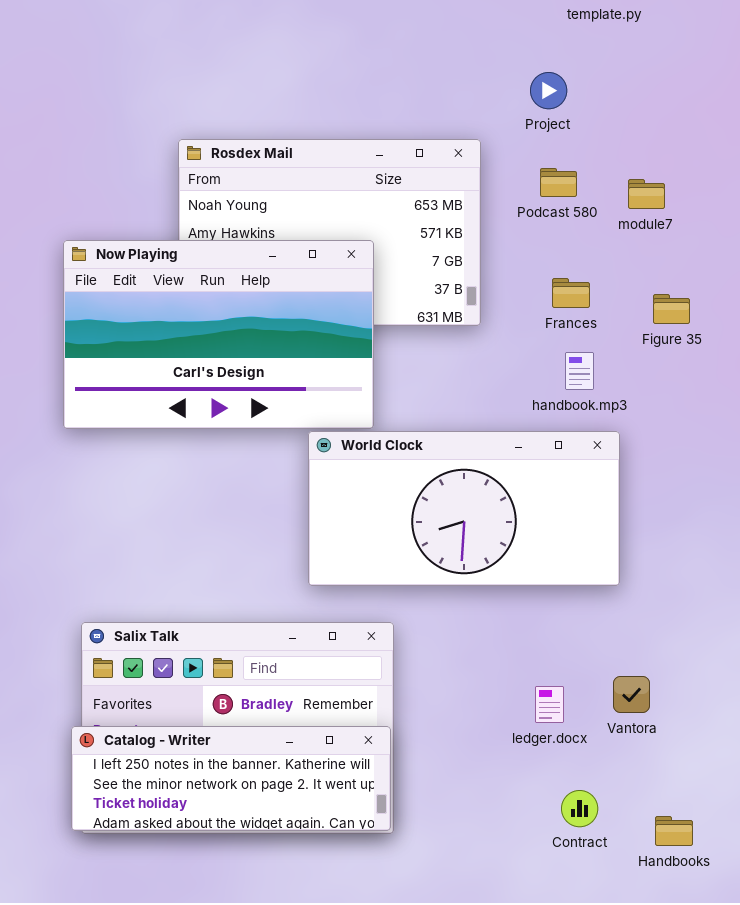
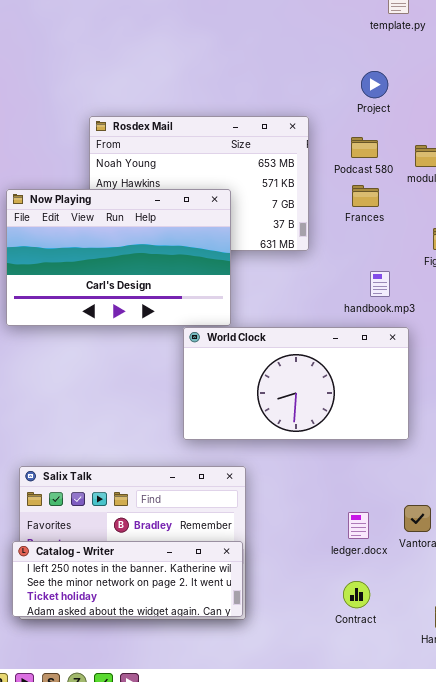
Project: [530,72,567,109] -> [361,71,388,98], moved
Frances: [552,278,590,308] -> [352,185,379,207], moved
Contract: [561,790,598,827] -> [343,581,370,608], moved

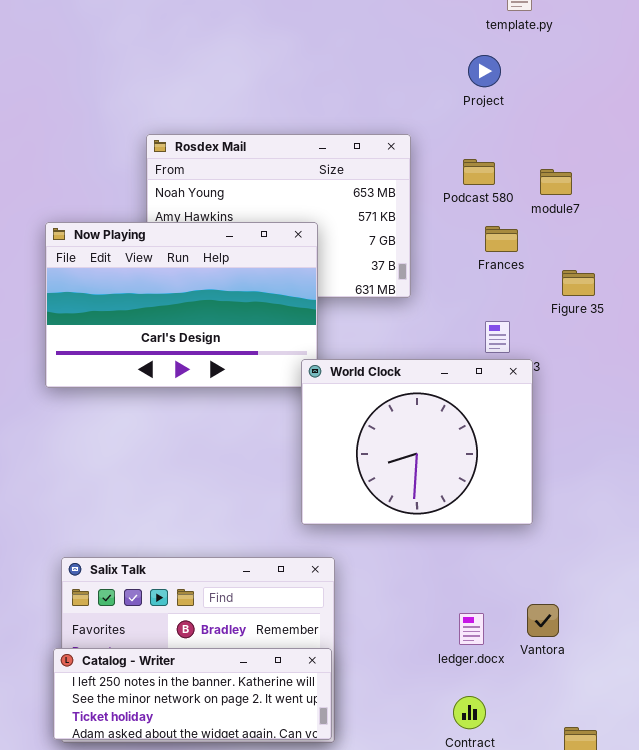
Project: [361,71,388,98] -> [468,55,501,87], moved
Frances: [352,185,379,207] -> [485,226,518,252], moved
World Clock: [183,327,409,440] -> [301,359,533,525], resized

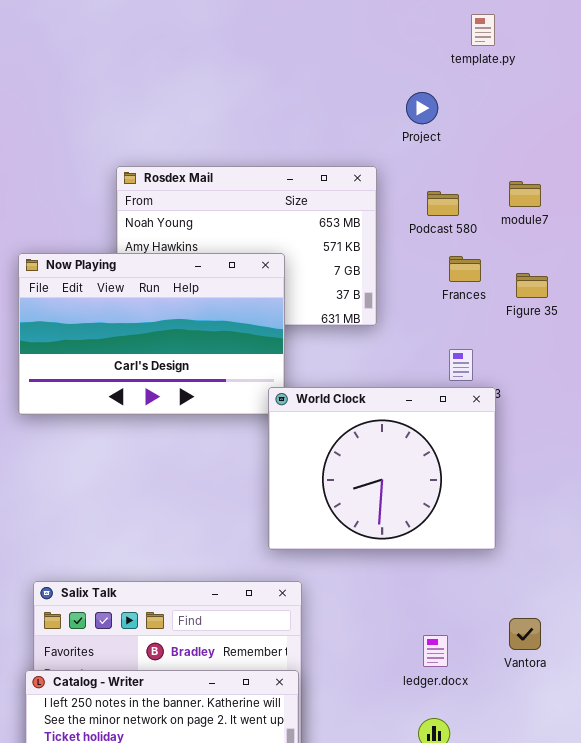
Project: [468,55,501,87] -> [406,92,438,124], moved
module7: [540,169,572,195] -> [509,181,541,207], moved
Figure 35: [562,270,595,296] -> [516,273,548,298], moved
Vantora: [527,604,559,637] -> [509,618,541,650], moved

